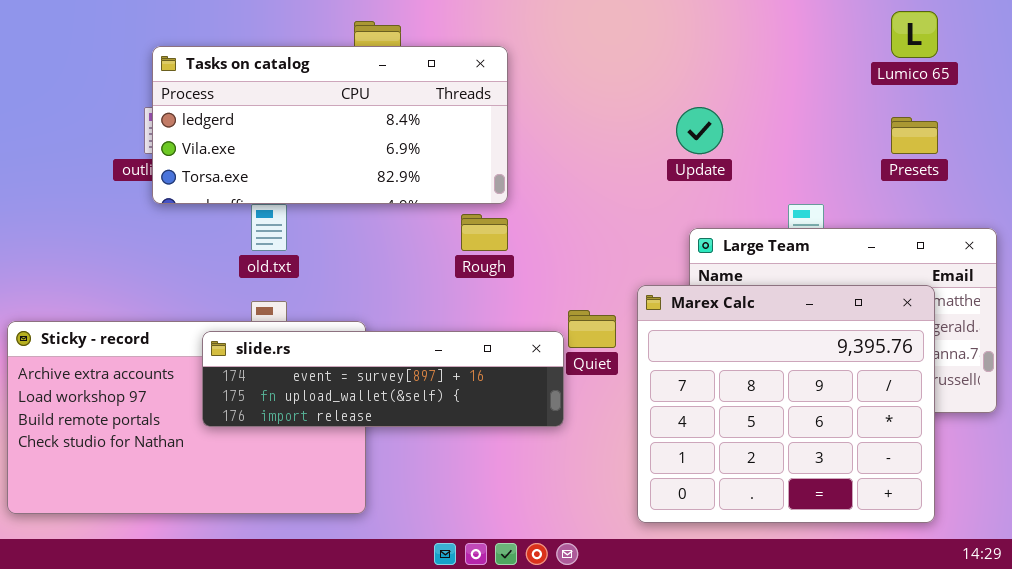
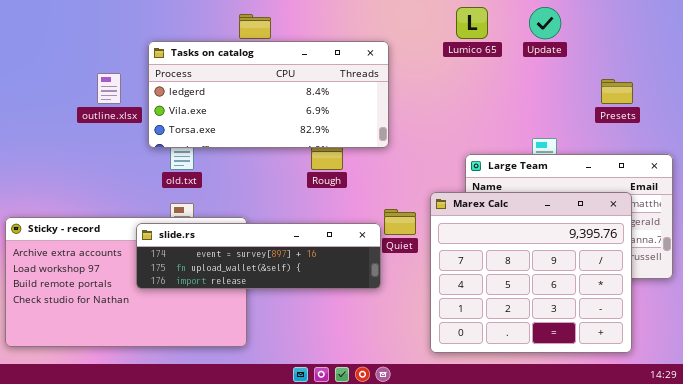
Lumico 65: [891,11,938,58] -> [456,7,488,39], moved
Tasks on catalog: [152,46,508,204] -> [148,41,389,148], moved
Update: [676,107,723,154] -> [529,7,561,39], moved

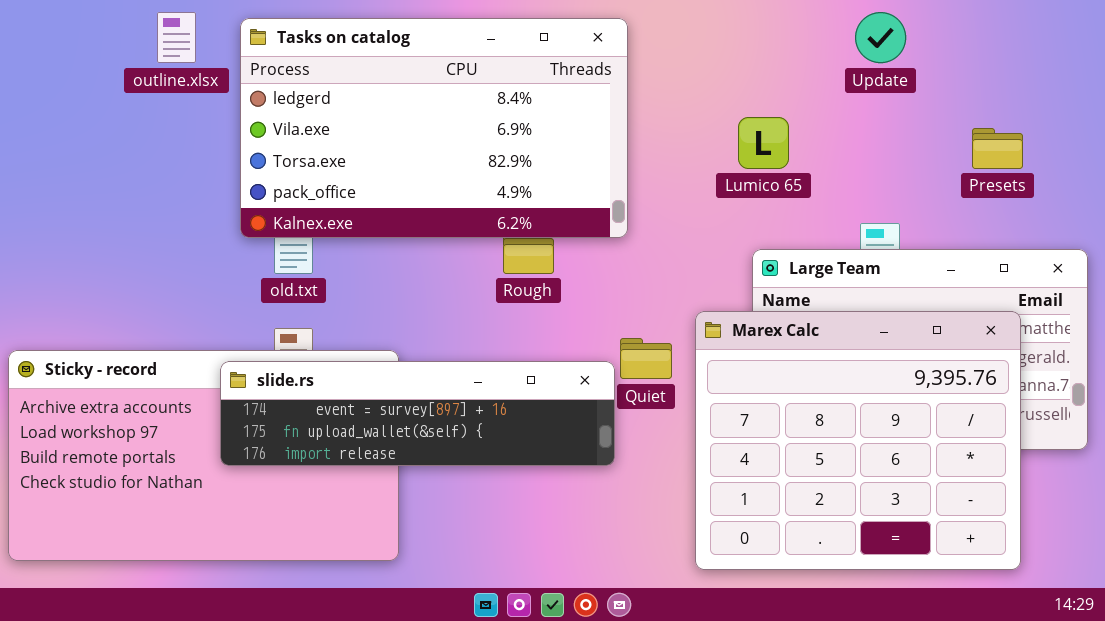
Lumico 65: [456,7,488,39] -> [738,117,789,169], moved
Tasks on catalog: [148,41,389,148] -> [240,18,628,238], resized
outline.xlsx: [97,73,121,104] -> [157,12,196,63], moved

